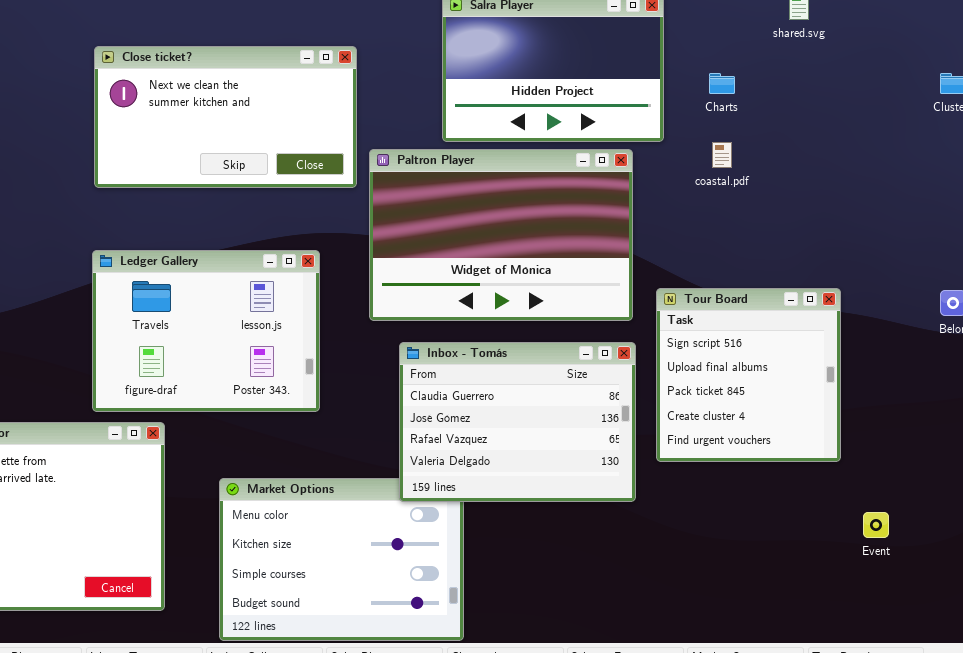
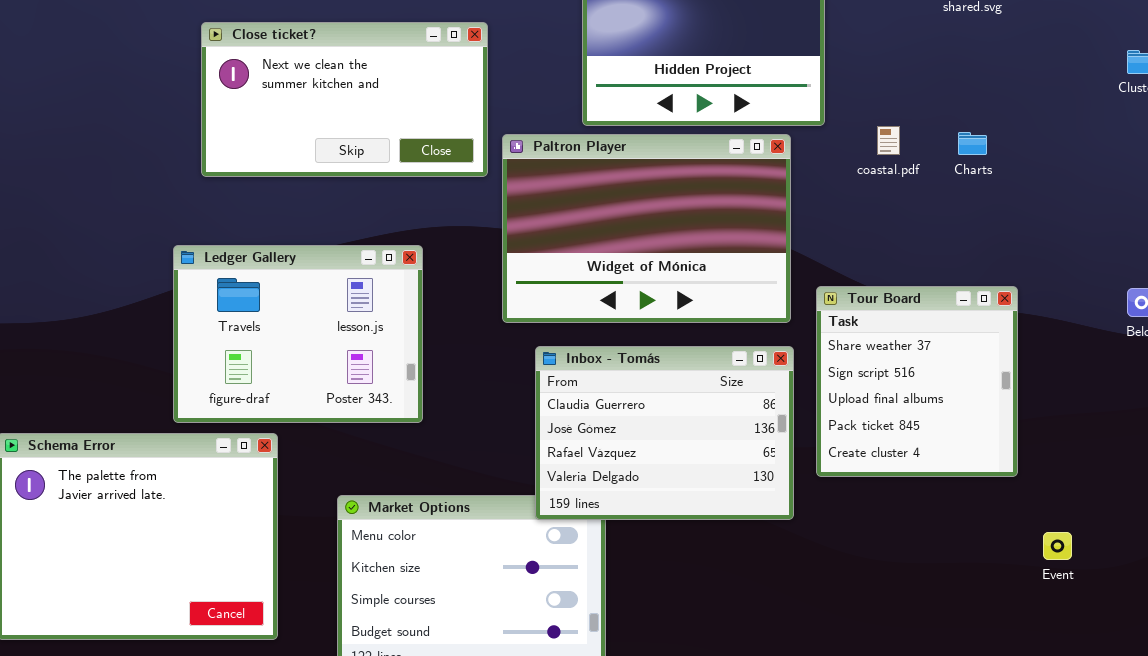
Charts: [709,73,735,94] -> [958,132,987,155], moved
Ledger Gallery: [92,250,320,412] -> [173,245,423,423], moved
Tour Board: [656,288,841,462] -> [816,286,1018,477], scrolled up 1 row

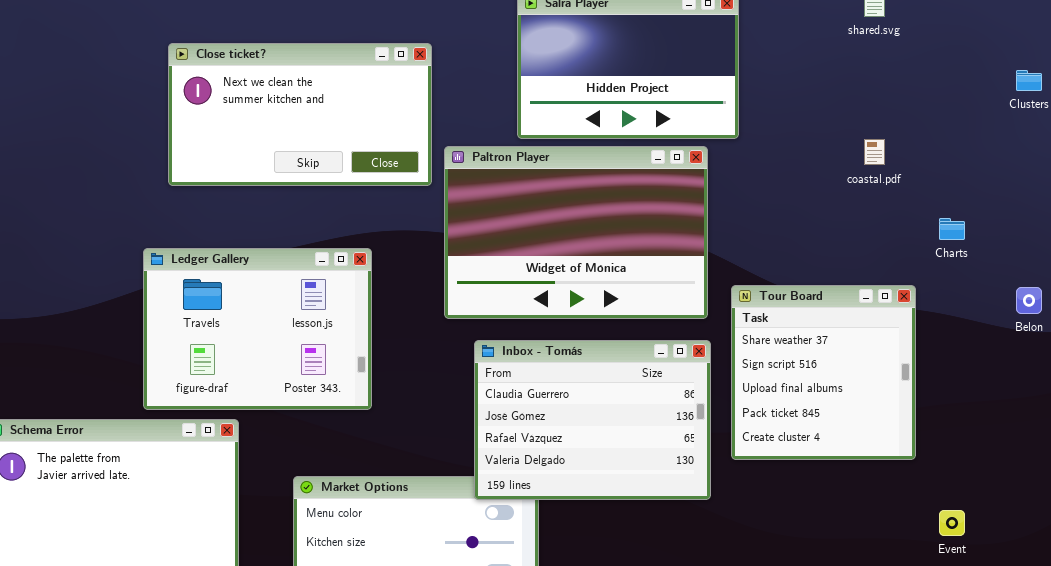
coastal.pdf: [877,126,900,155] -> [864,139,885,165], moved
Charts: [958,132,987,155] -> [939,218,965,240], moved

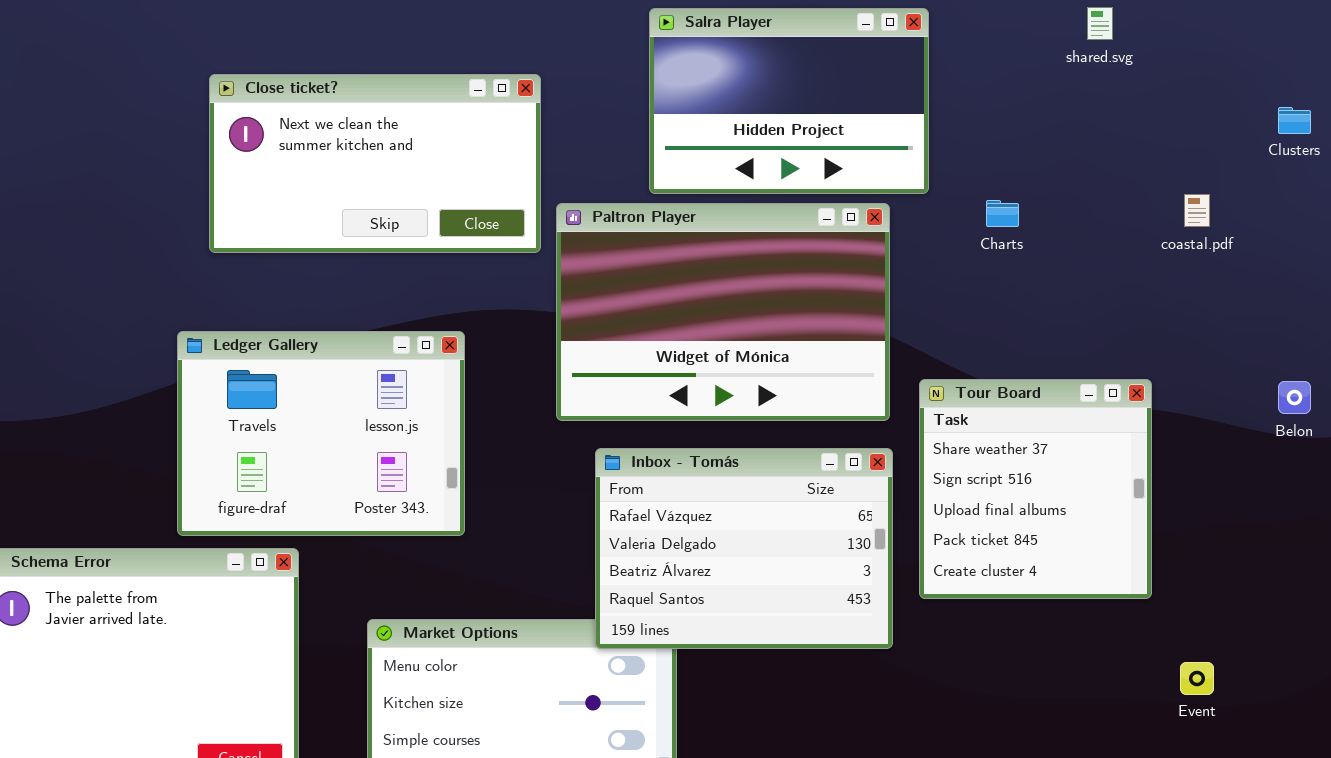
coastal.pdf: [864,139,885,165] -> [1184,194,1210,227], moved
Charts: [939,218,965,240] -> [986,200,1019,227], moved
Inbox - Tomás: [474,340,711,500] -> [595,448,893,649], scrolled down 2 rows

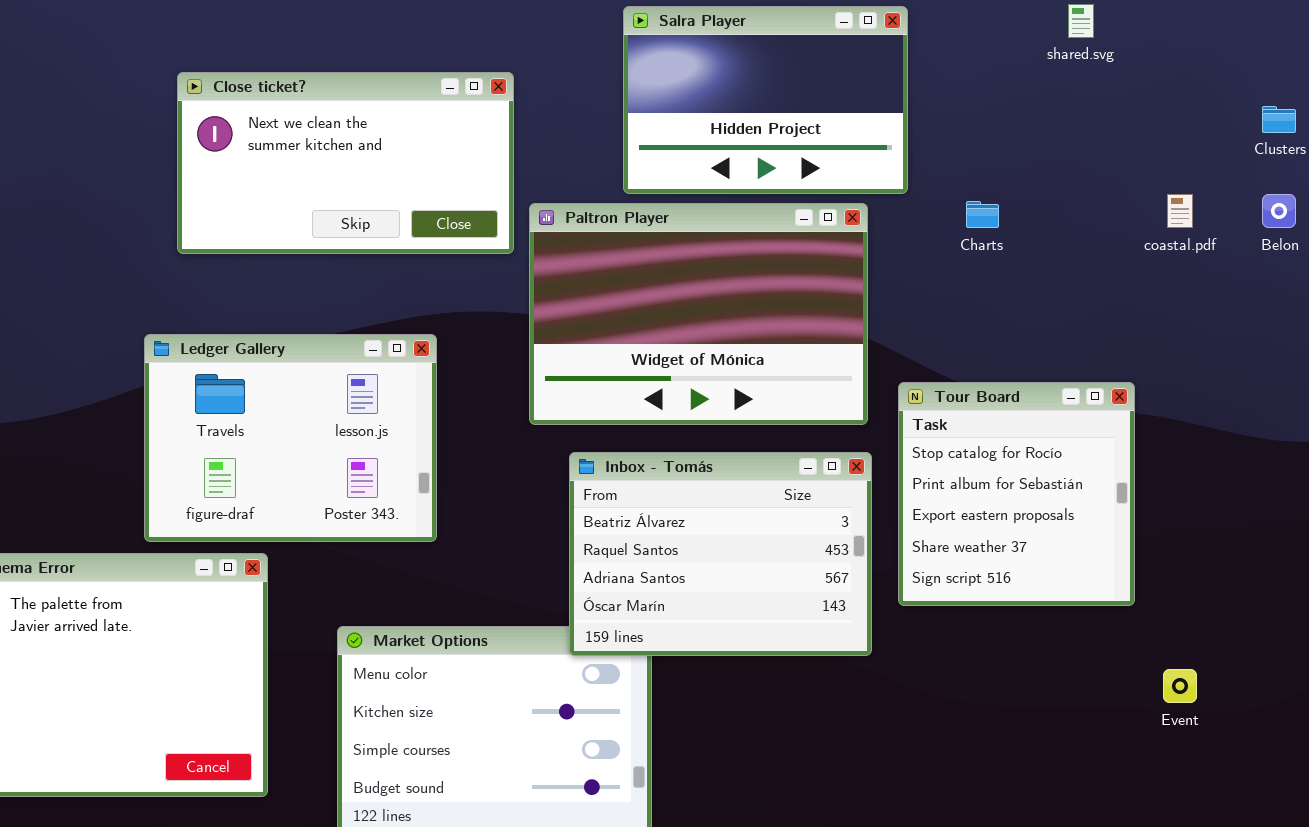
Tour Board: [919,379,1152,599] -> [898,382,1135,606], scrolled up 3 rows
Belon: [1278,381,1311,414] -> [1262,194,1296,228], moved
Inbox - Tomás: [595,448,893,649] -> [569,452,872,656], scrolled down 2 rows

